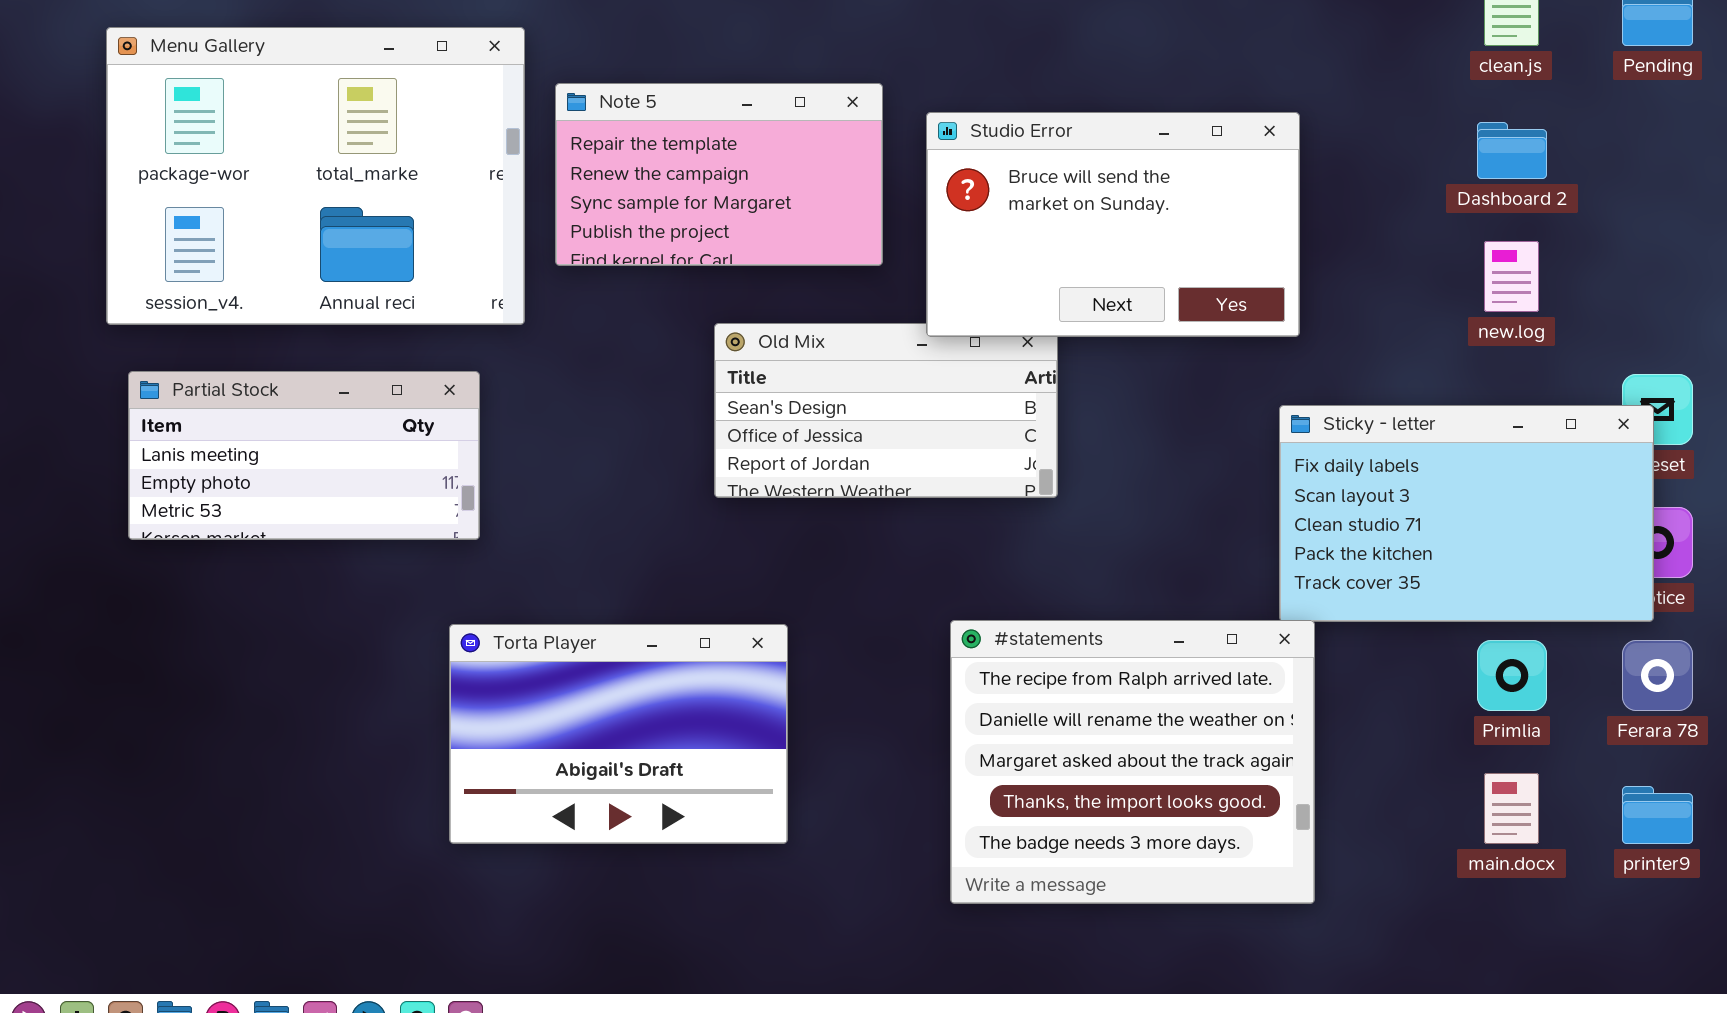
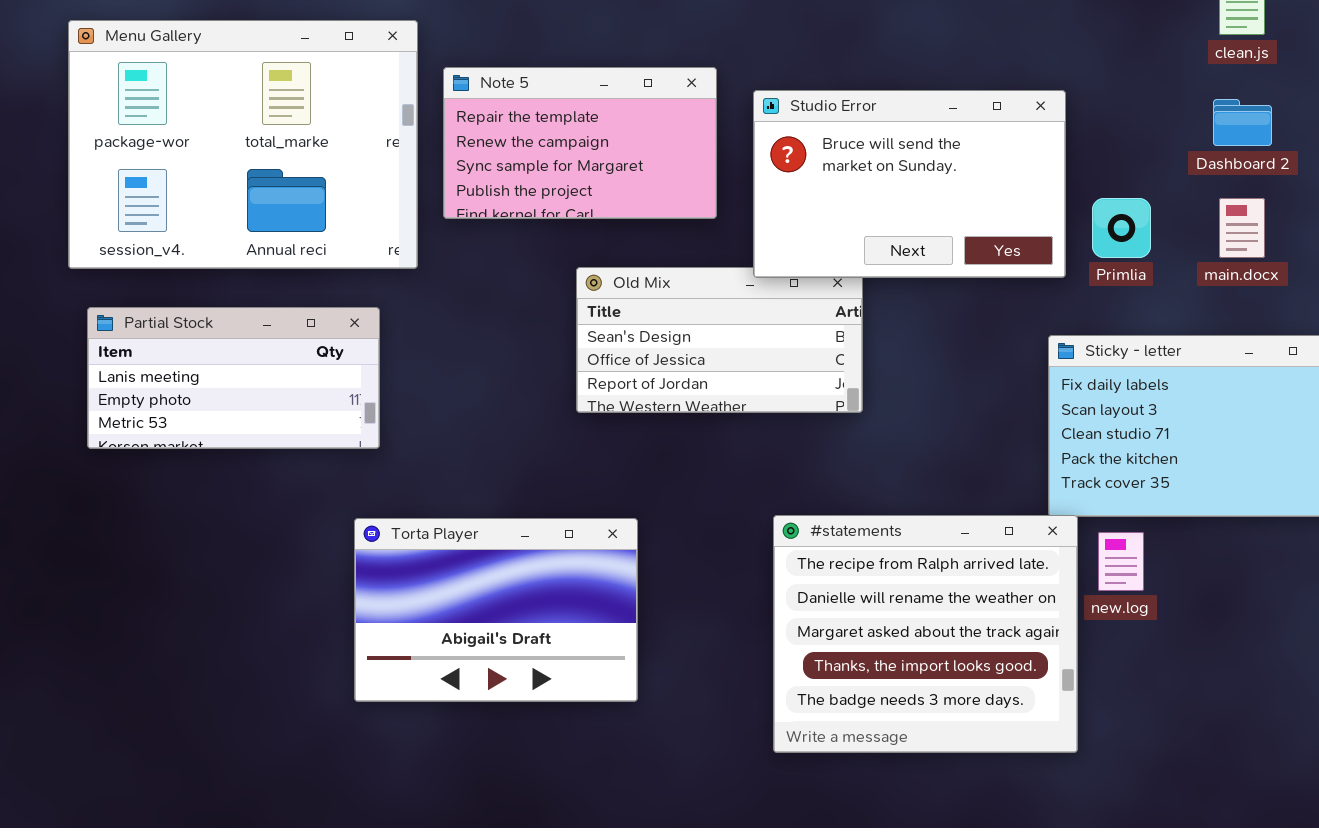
new.log: [1484,241,1539,312] -> [1098,532,1144,591], moved
Primlia: [1477,640,1547,711] -> [1092,198,1151,258], moved
main.docx: [1484,773,1539,844] -> [1219,198,1265,258], moved

